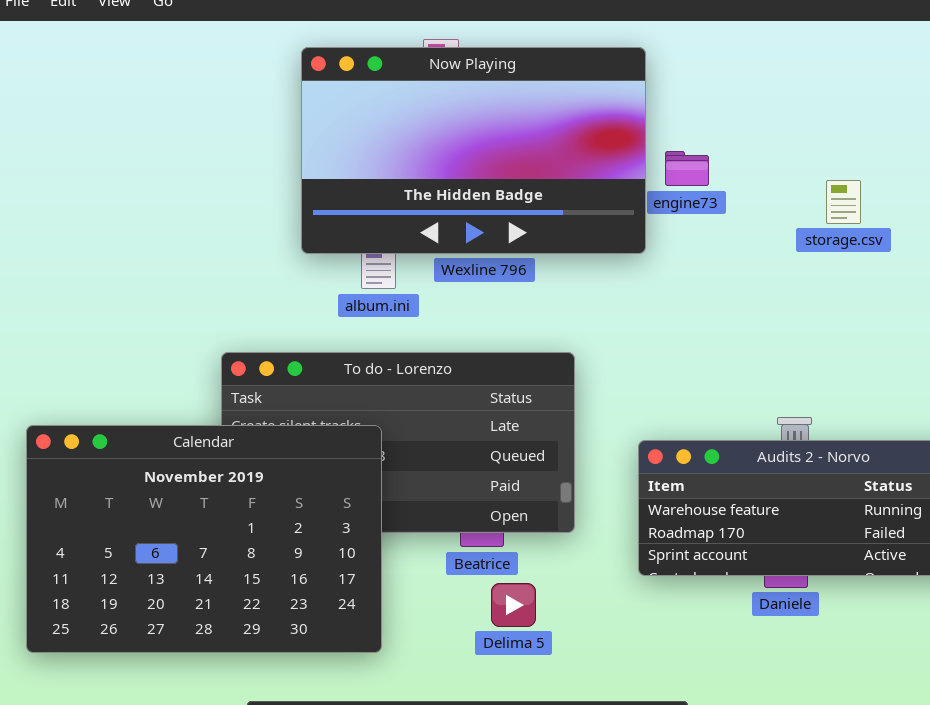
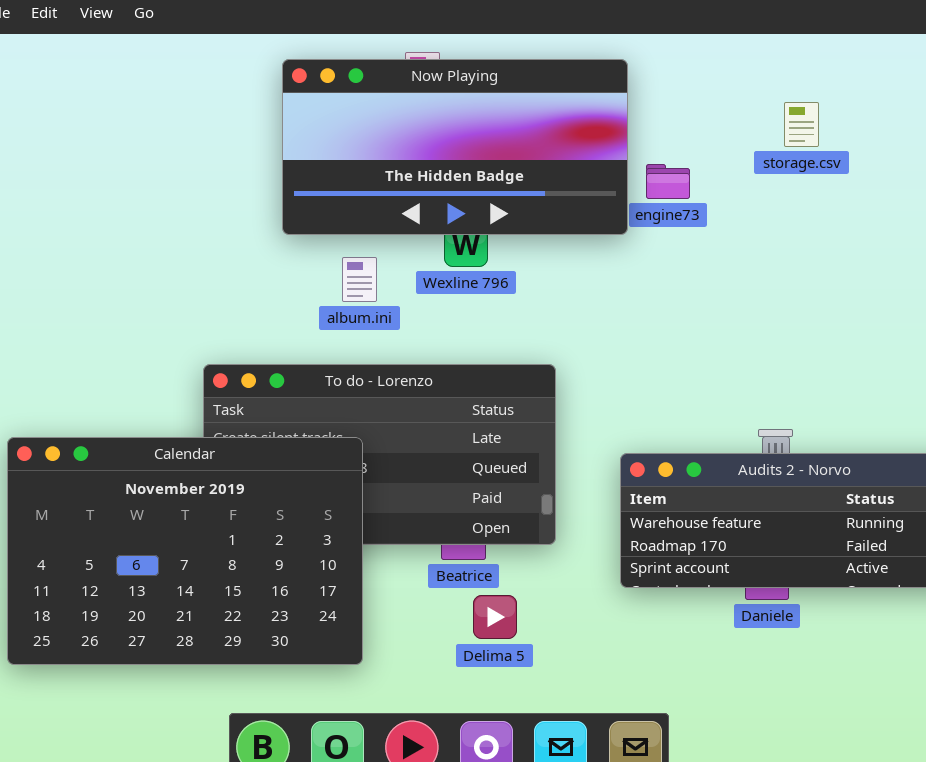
Now Playing: [301,47,646,254] -> [282,59,628,235], resized
storage.csv: [826,180,861,224] -> [784,102,819,147], moved

